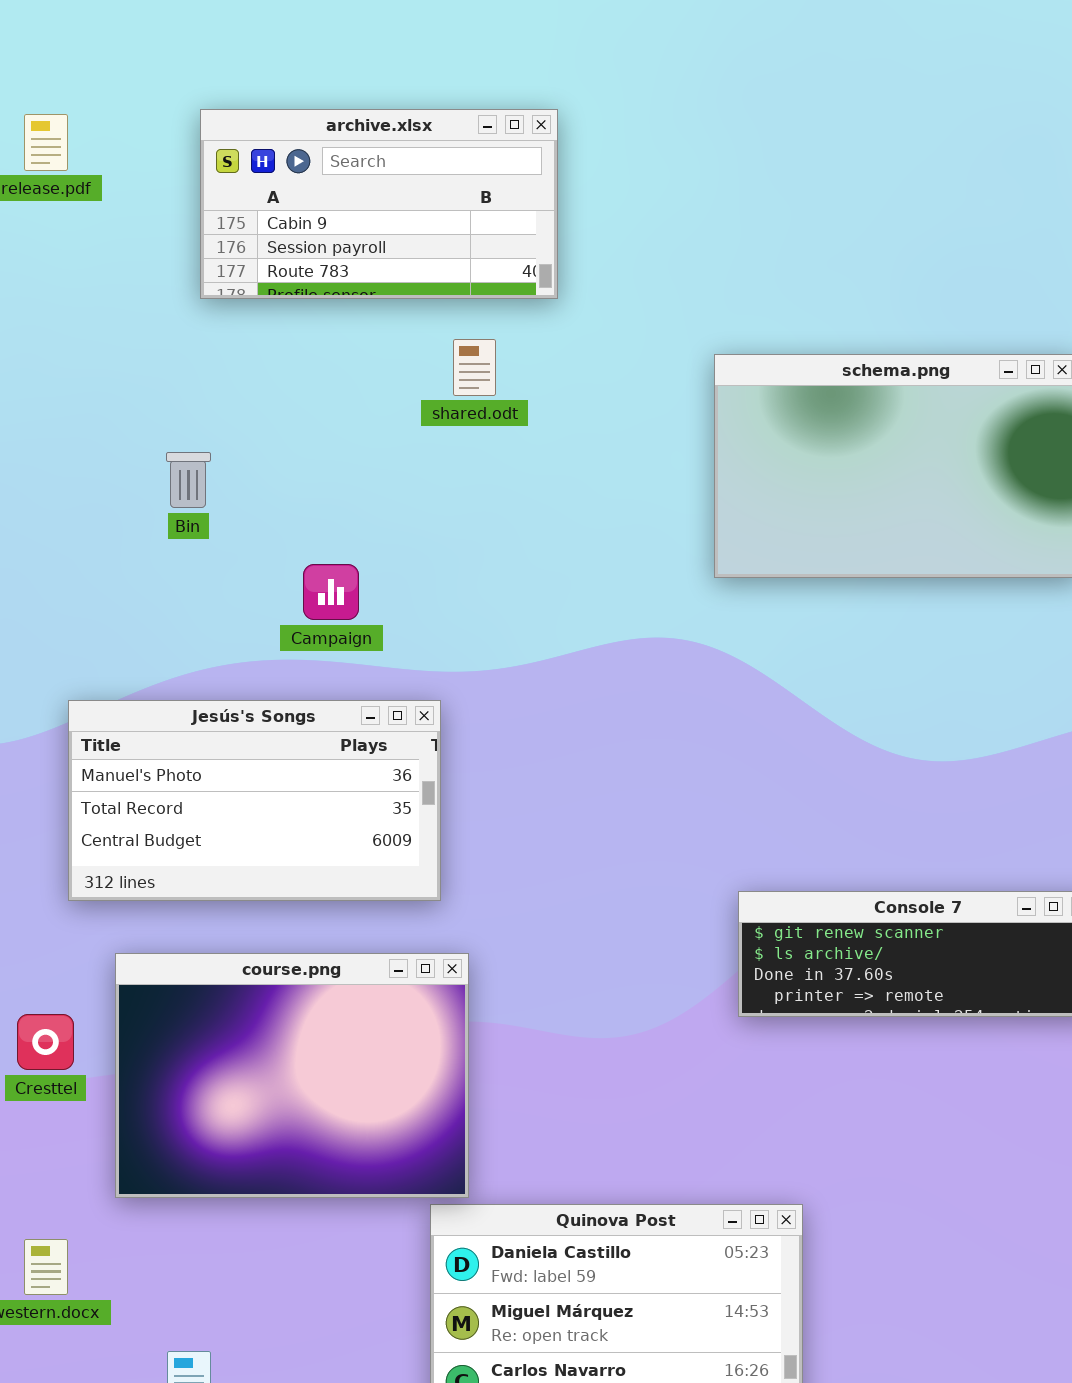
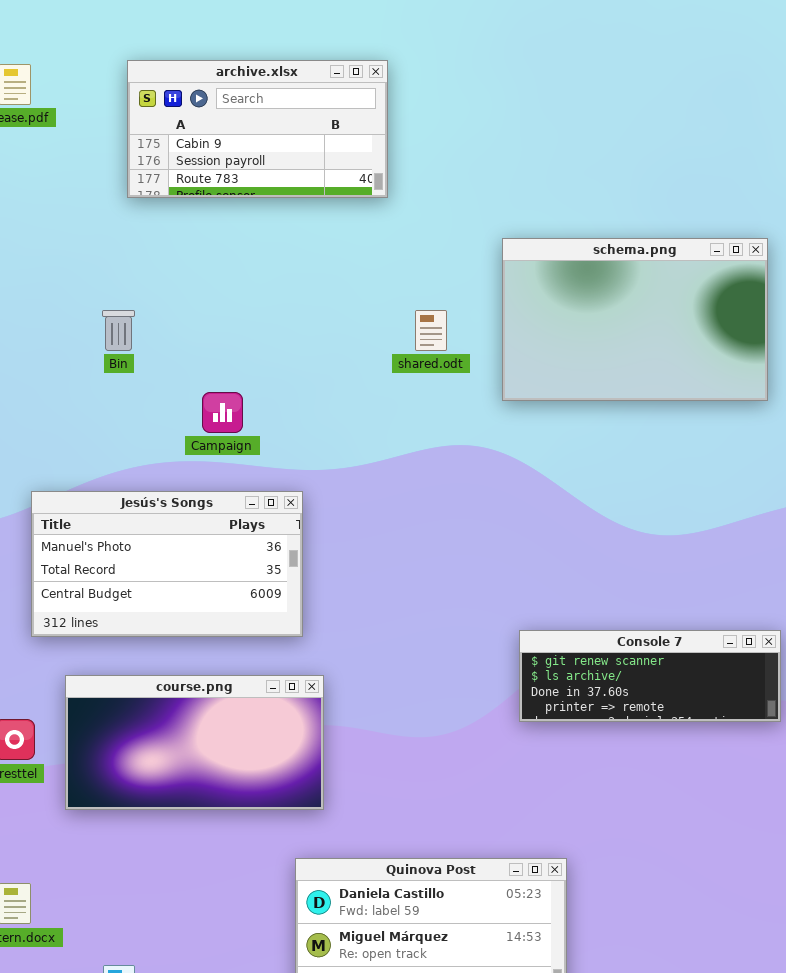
shared.odt: [453,339,496,396] -> [415,310,447,351], moved
course.png: [115,953,469,1198] -> [65,675,324,810], resized

